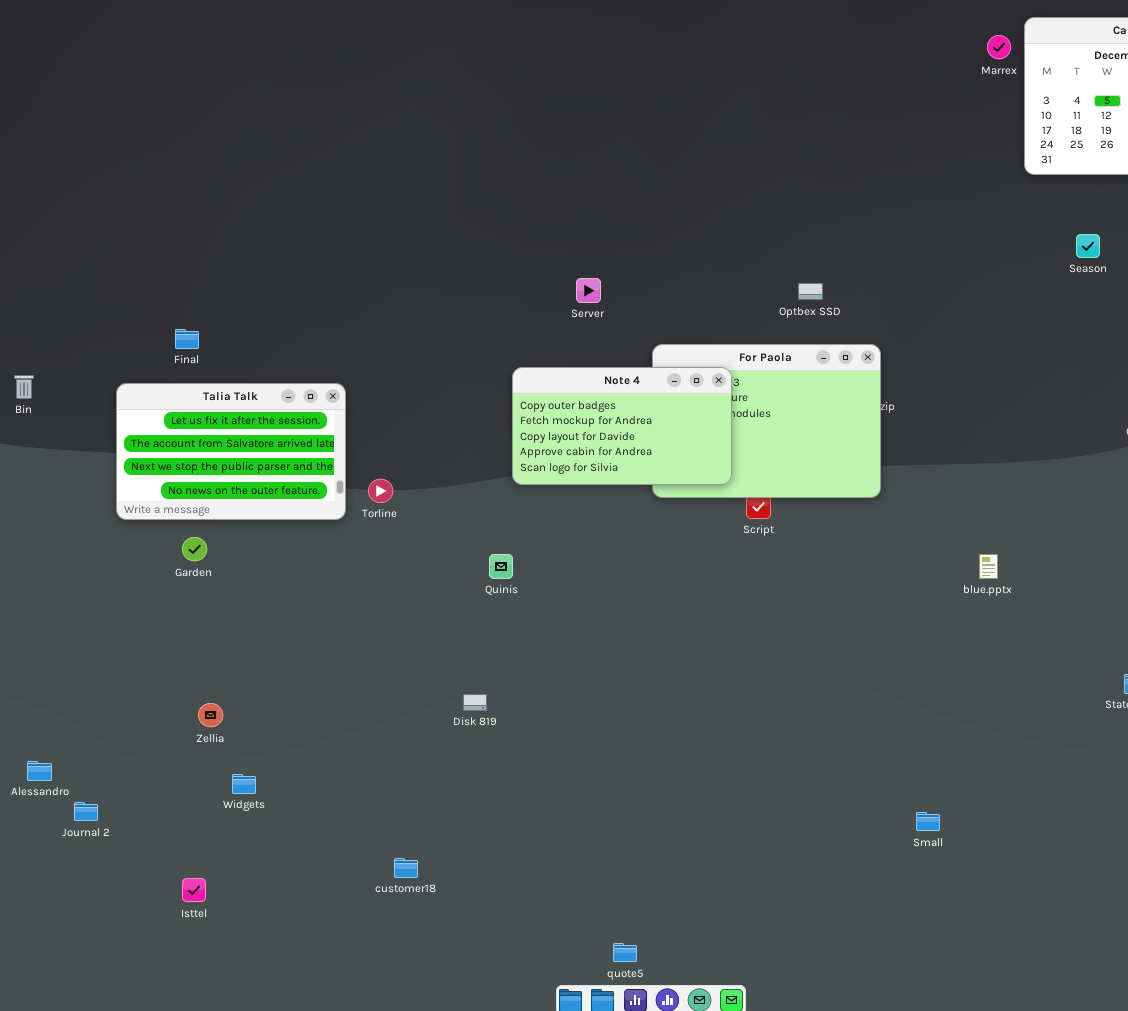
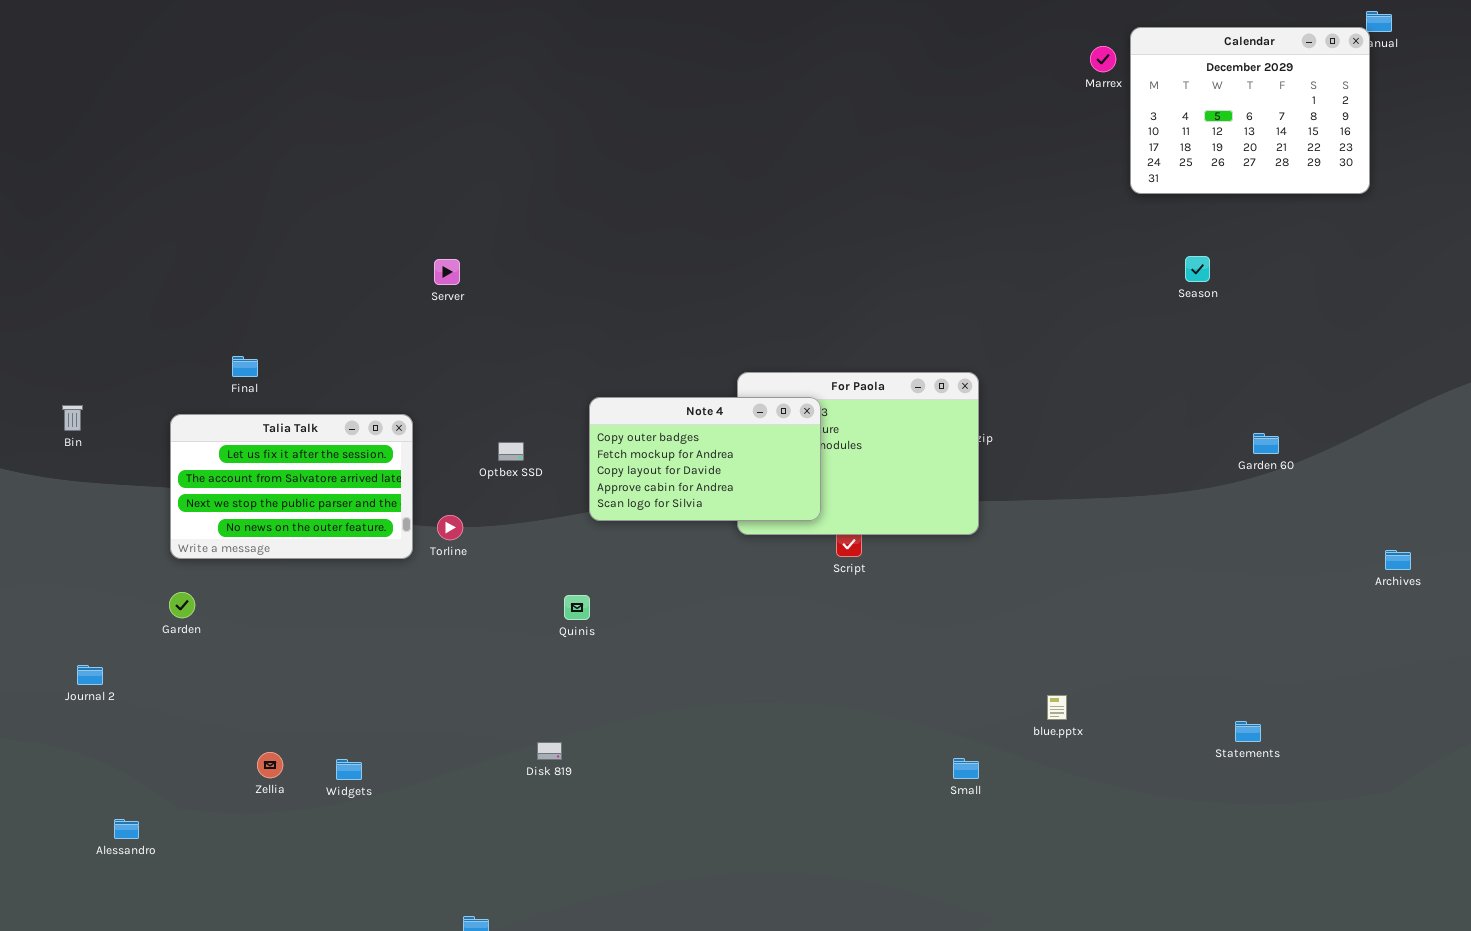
Server: [576,278,601,303] -> [434,259,460,285], moved
Optbex SSD: [798,283,823,300] -> [498,442,524,461], moved
Garden: [182,537,207,561] -> [169,592,195,618], moved
blue.pptx: [979,554,998,579] -> [1047,695,1067,720], moved
Alessandro: [27,761,52,781] -> [114,819,139,839], moved
Widgets: [232,774,256,794] -> [336,759,362,780], moved
Journal 2: [74,802,98,821] -> [77,665,103,685], moved
Small: [916,812,940,831] -> [953,758,979,779], moved

